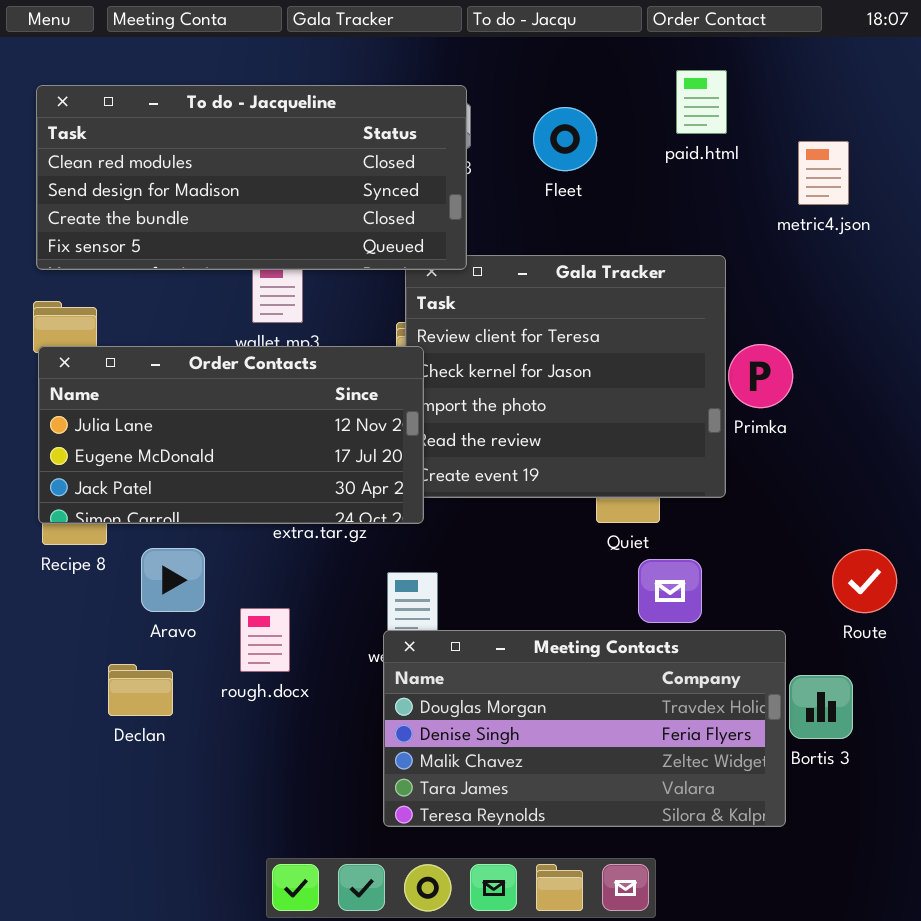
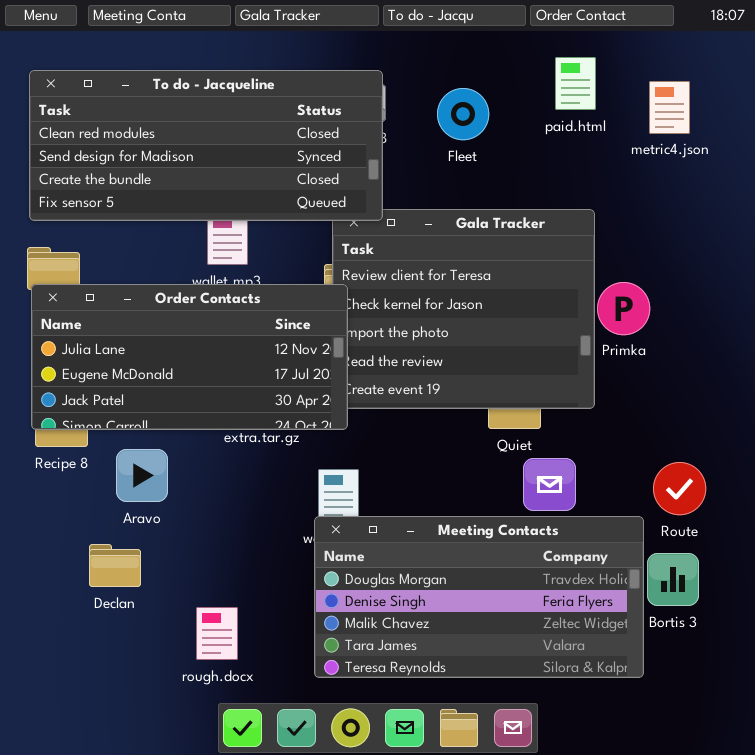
metric4.json: [798,141,849,205] -> [649,81,690,134], moved
Route: [832,549,897,613] -> [653,462,706,515], moved
rough.docx: [240,608,290,672] -> [196,607,238,660], moved

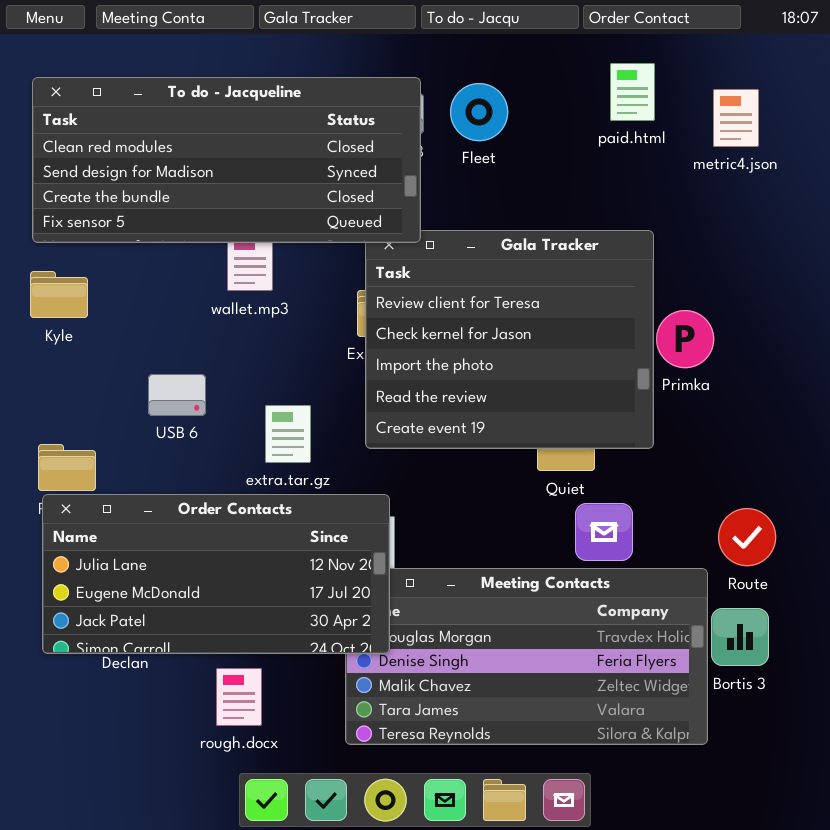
Fleet: [437,88,489,140] -> [450,83,508,141], moved
Order Contacts: [31,284,348,430] -> [42,494,390,654], moved

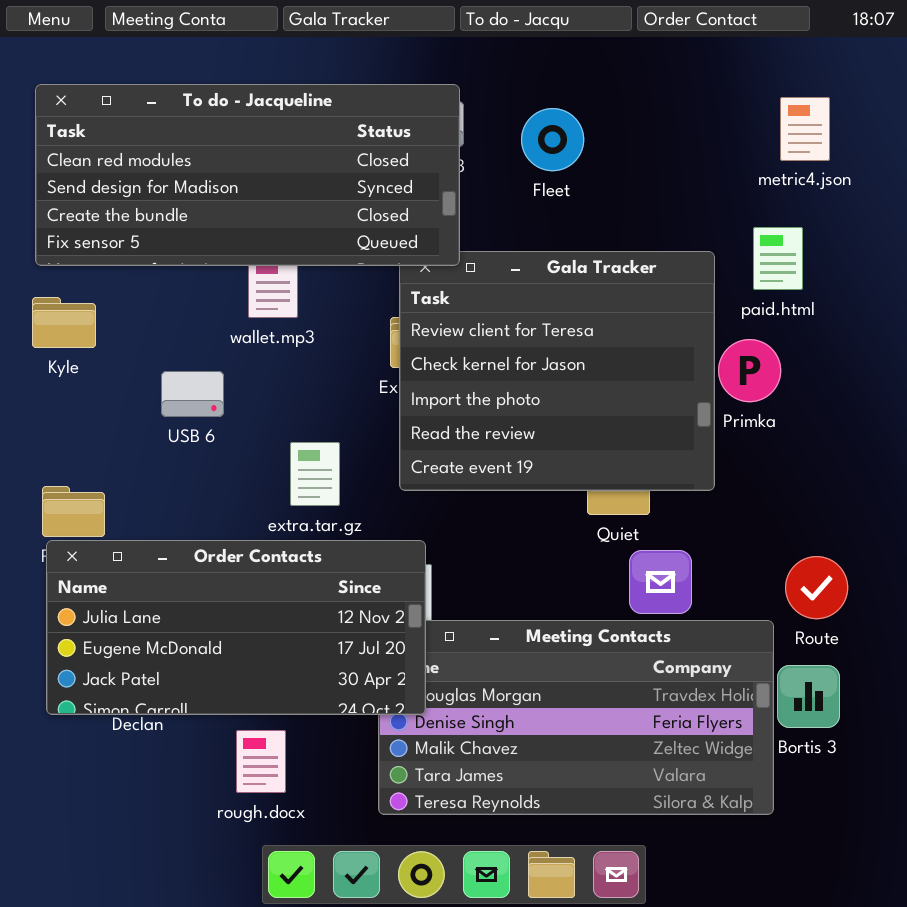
paid.html: [610,63,655,121] -> [753,227,803,290], moved
Fleet: [450,83,508,141] -> [521,108,584,171], moved
USB 6: [148,374,206,416] -> [161,371,224,417], moved

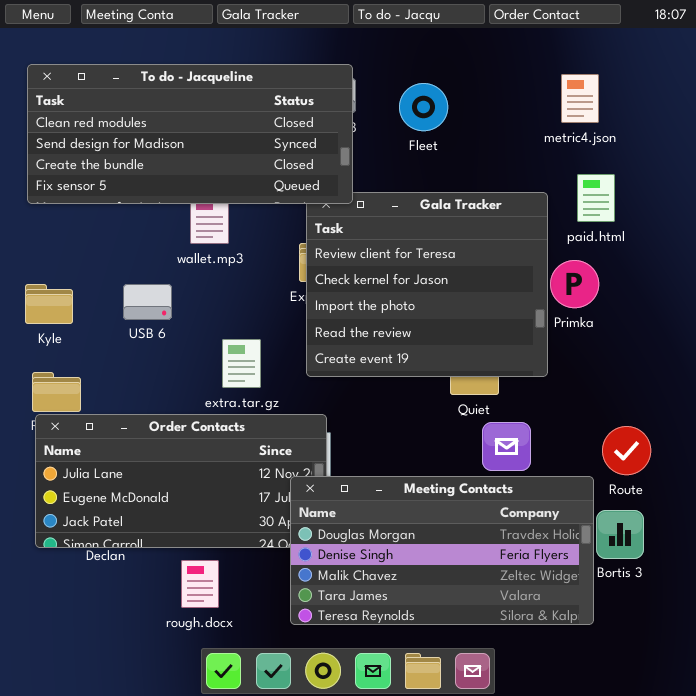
metric4.json: [780,97,830,161] -> [561,74,599,123], moved
Kyle: [32,297,96,348] -> [25,284,73,324], moved
Meeting Contacts: [378,620,774,815] -> [290,476,594,625], raised

